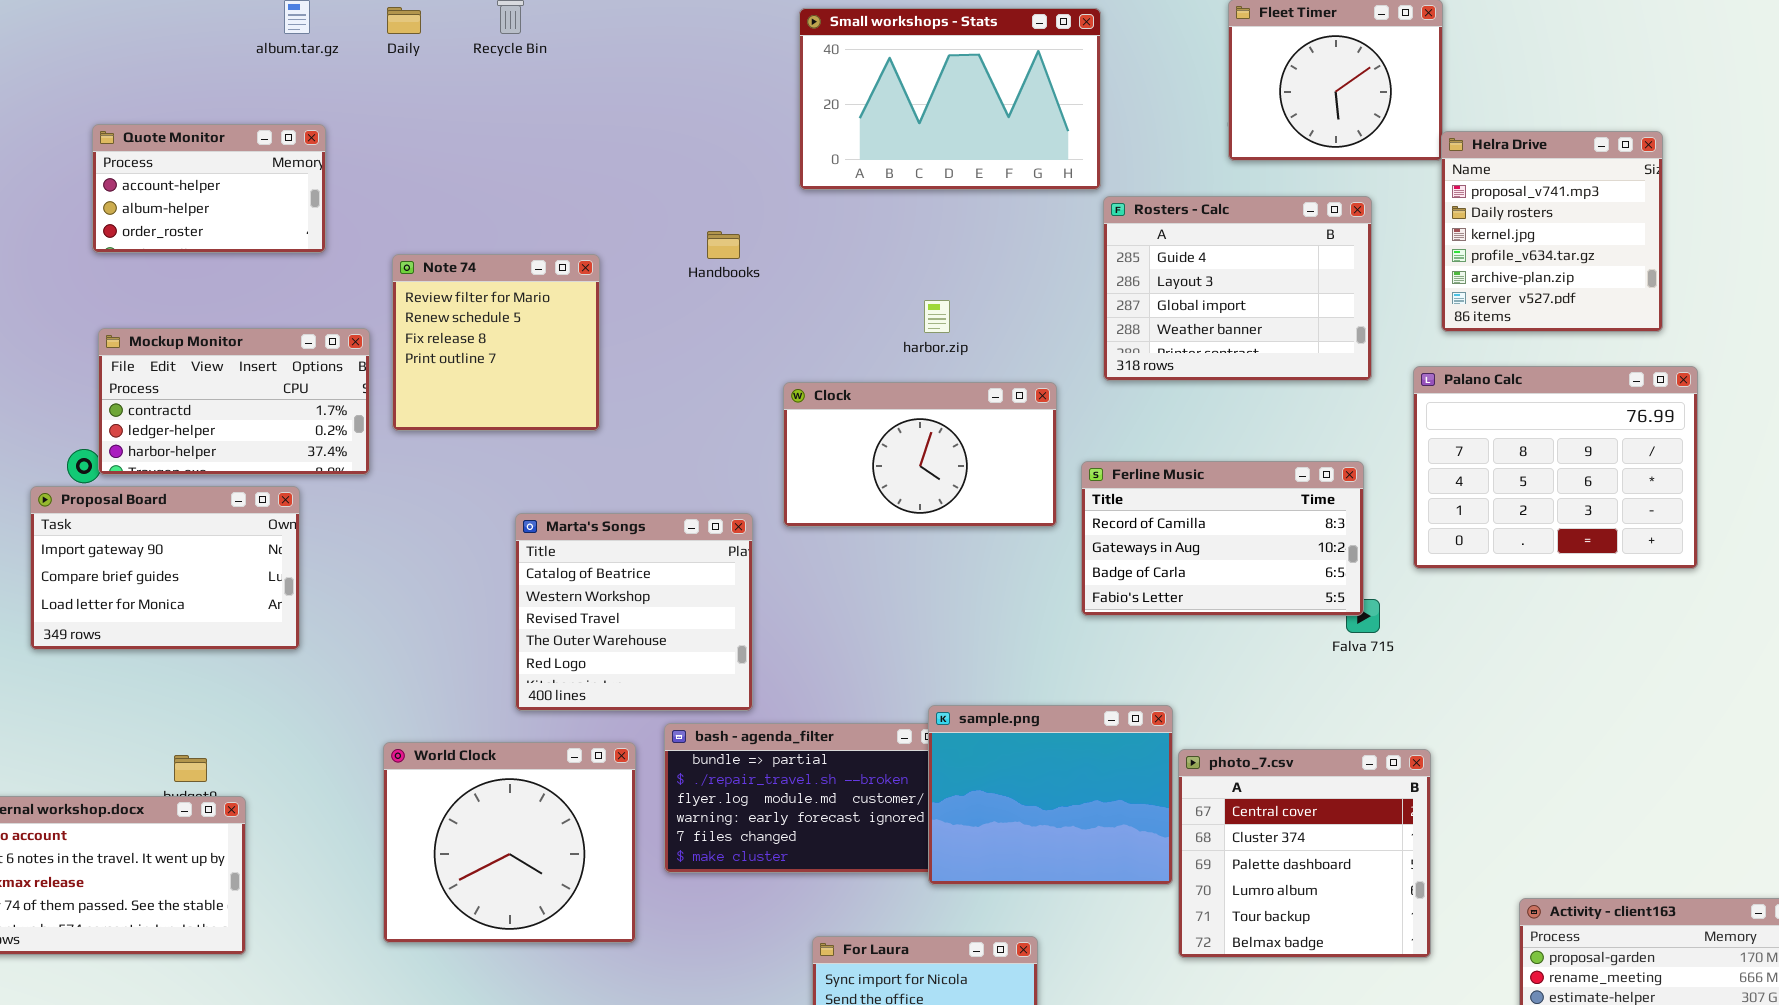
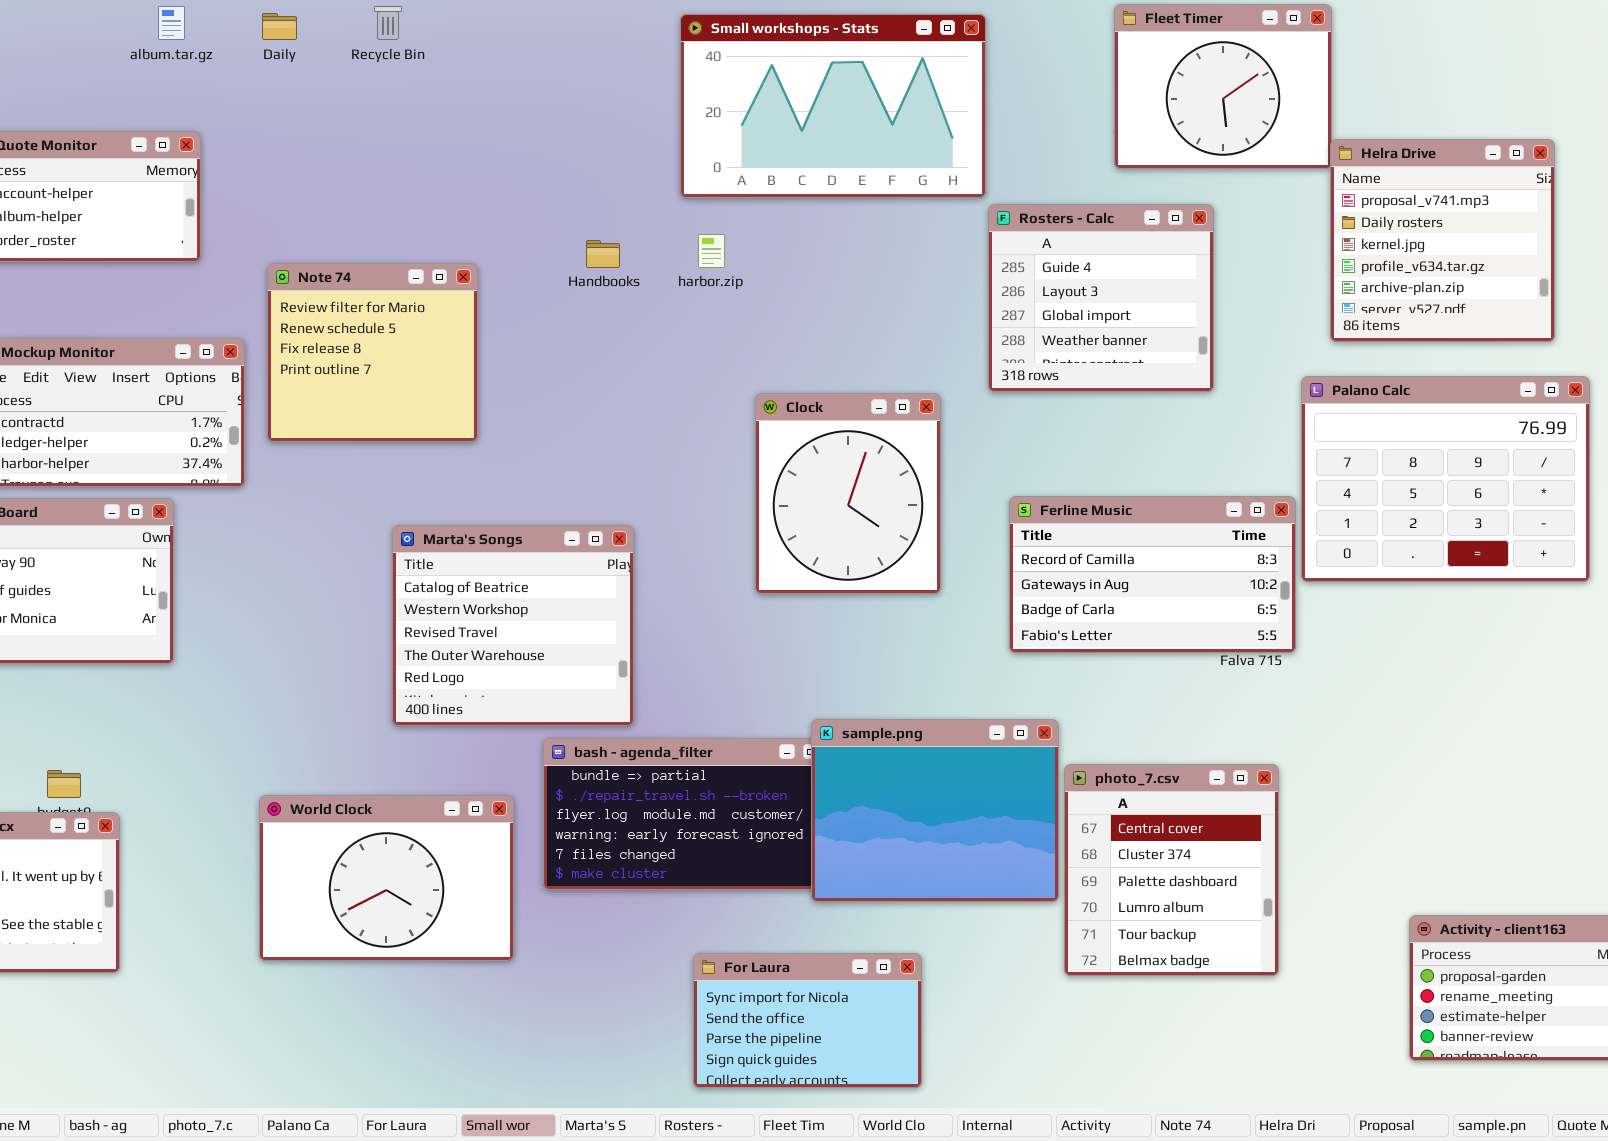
Rosters - Calc: [1103,196,1372,381] -> [988,204,1214,392], resized
harbor.zip: [924,300,950,333] -> [698,234,725,268], moved
Clock: [783,382,1057,527] -> [755,393,941,594], resized
Ferline Music: [1081,461,1364,616] -> [1009,496,1296,653], moved
World Clock: [383,742,636,943] -> [259,795,514,961], resized
photo_7.csv: [1178,749,1431,958] -> [1064,764,1279,976], resized

